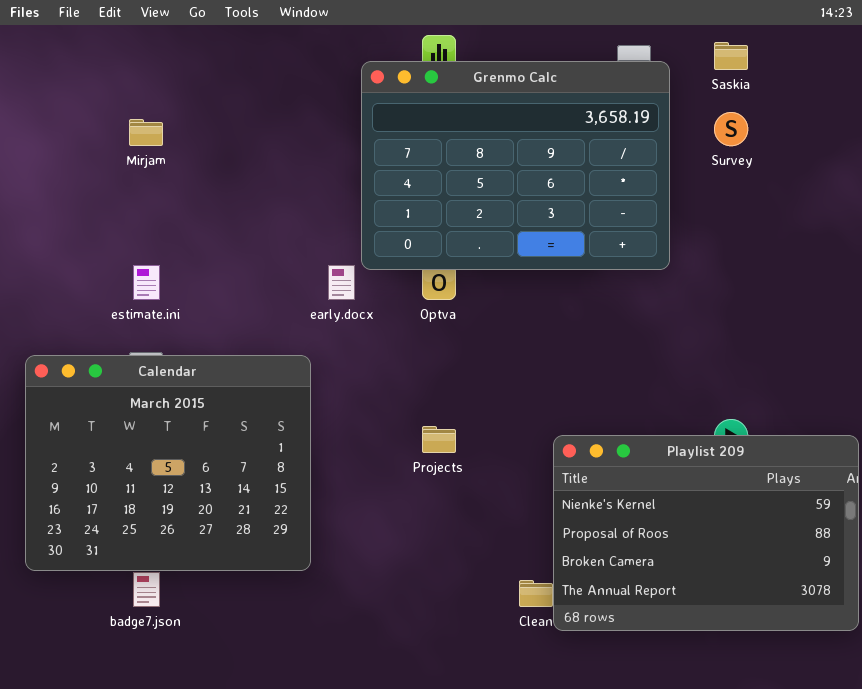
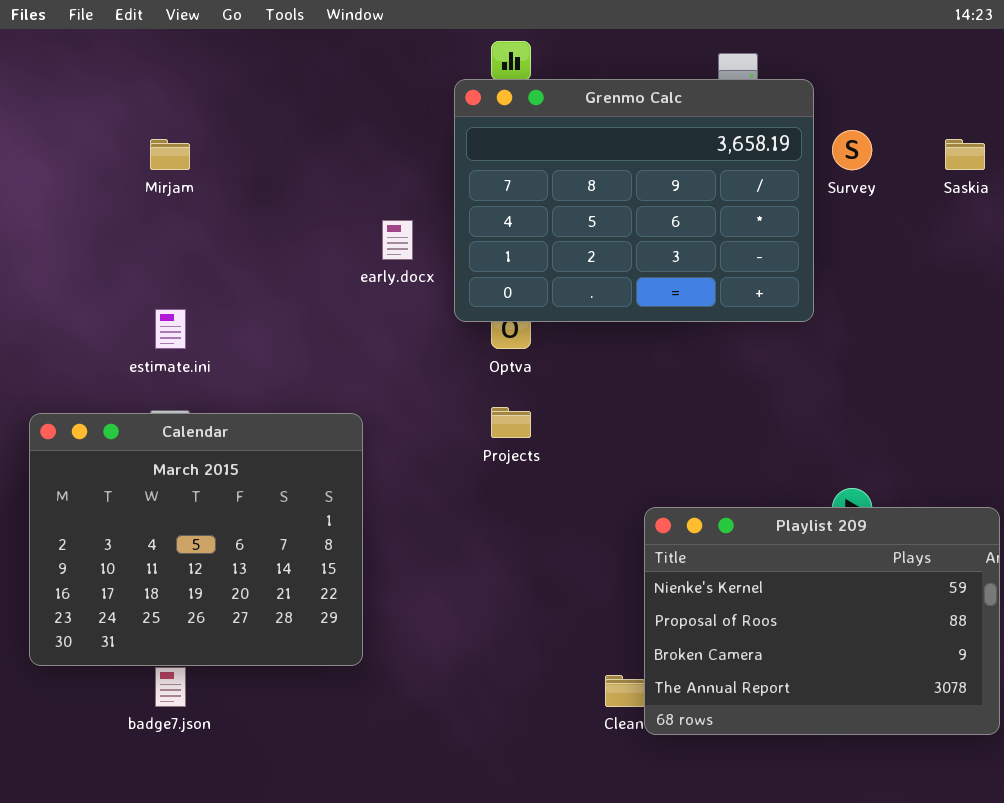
Saskia: [714,42,748,70] -> [945,139,985,170], moved
Grenmo Calc: [361,61,670,270] -> [454,79,814,322], moved
early.docx: [328,265,355,300] -> [382,220,413,260], moved
Projects: [422,426,456,453] -> [491,407,531,438], moved

